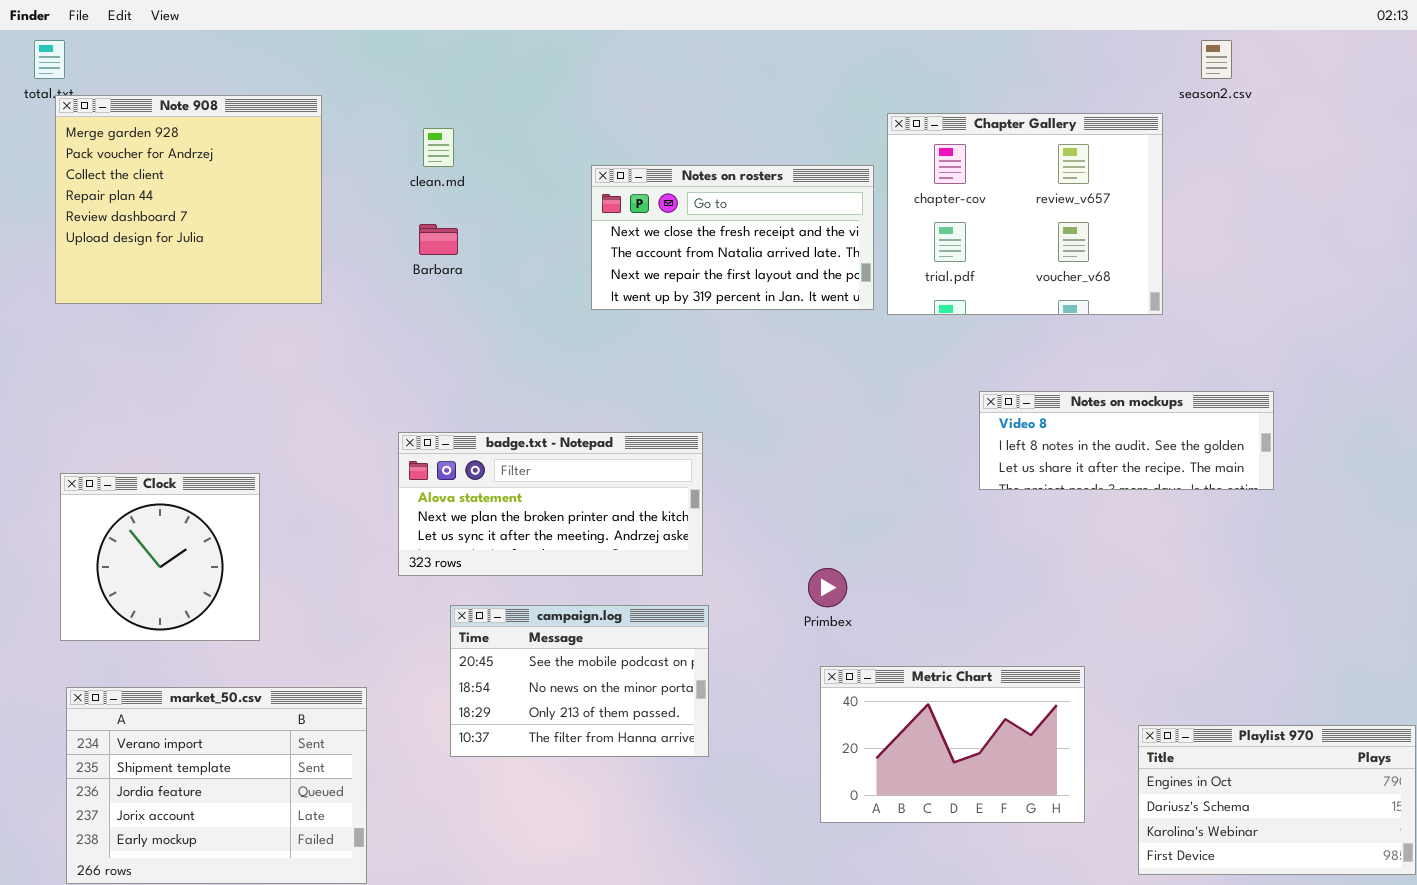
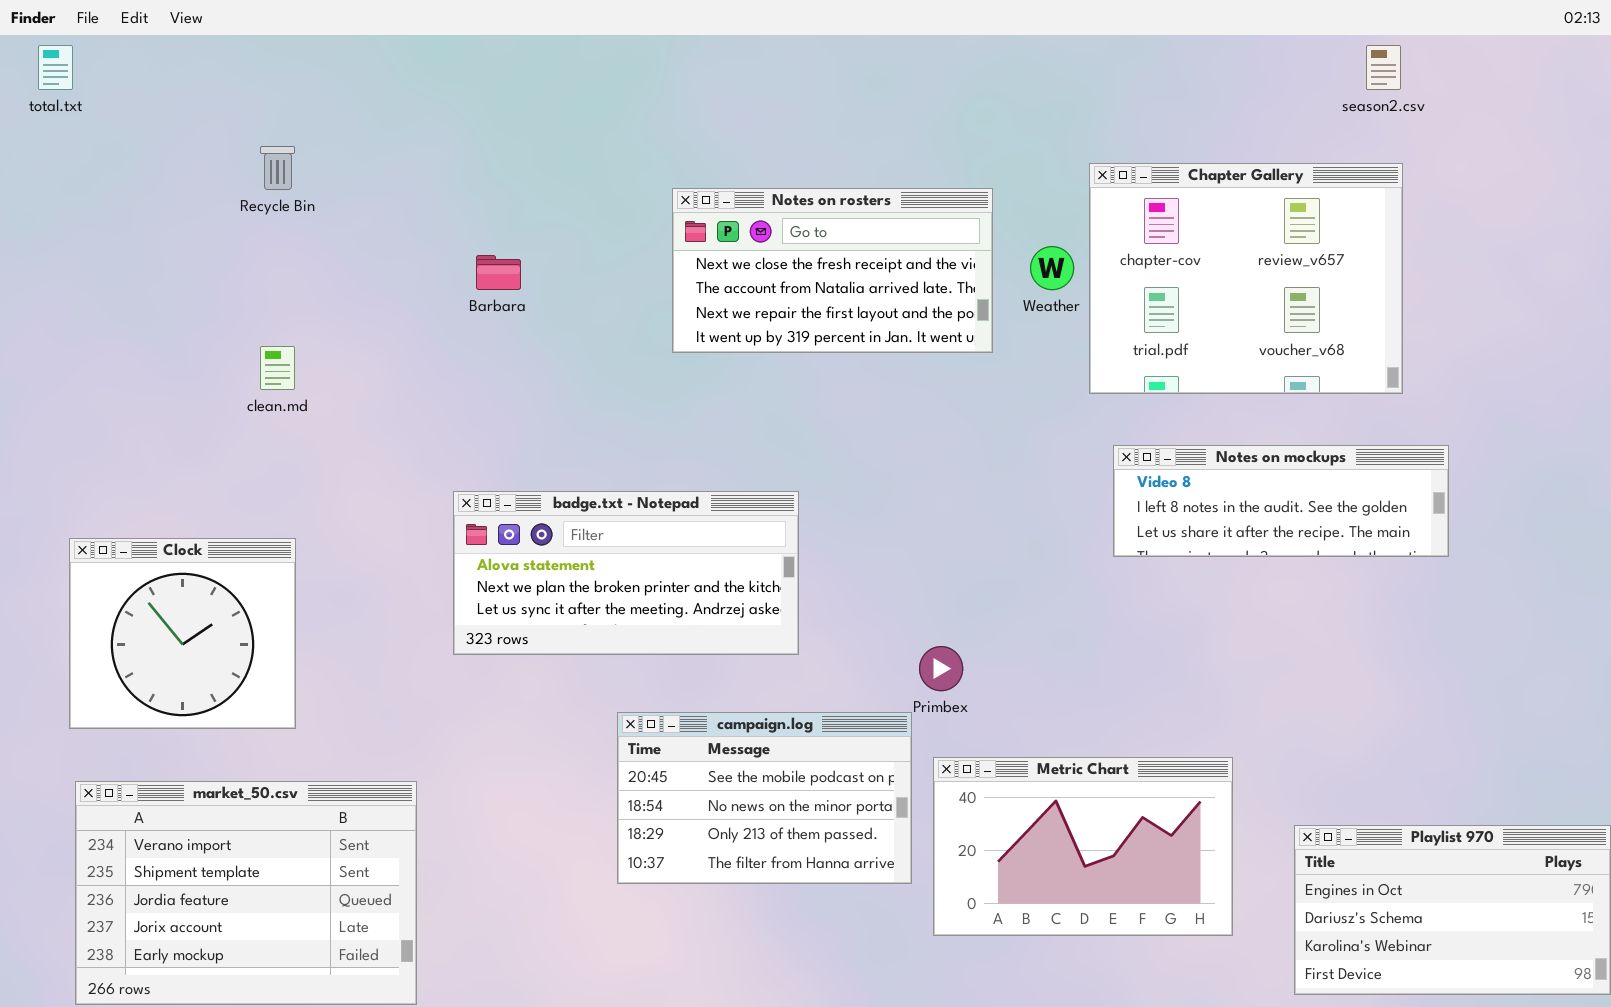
Note 908: [55,95,322,304] -> none, closed
Chapter Gallery: [887,113,1163,315] -> [1089,163,1403,394], moved
clean.md: [423,128,454,167] -> [260,346,295,390], moved
campaign.log: [450,605,709,757] -> [617,712,912,884], moved

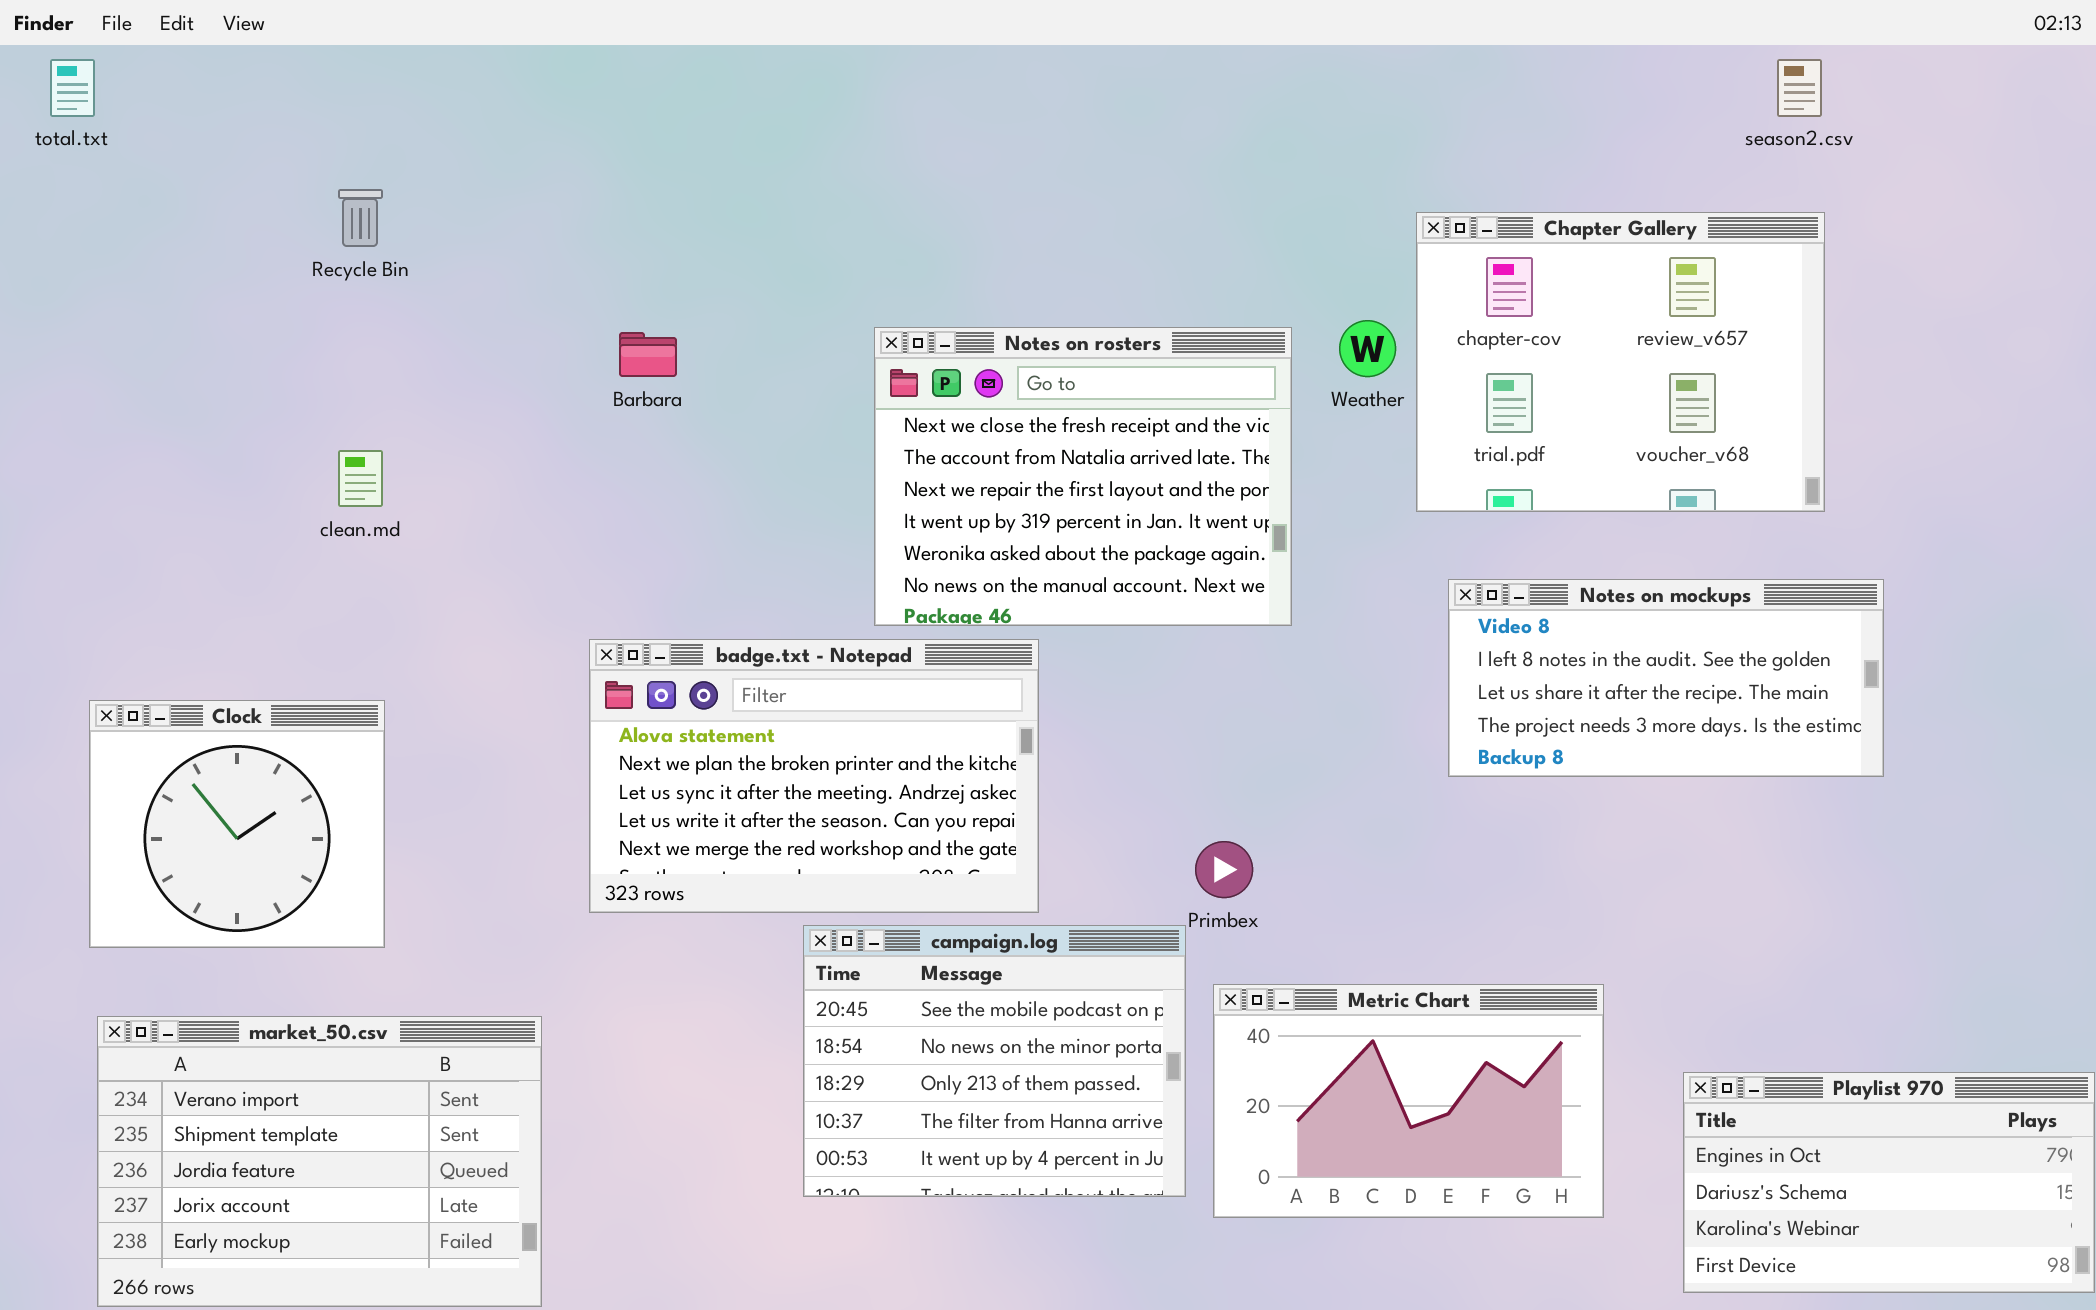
Notes on rosters: [672,188,993,353] -> [874,327,1292,626], moved, resized
Notes on mockups: [1113,445,1449,557] -> [1448,579,1884,777], resized
badge.txt - Notepad: [453,491,799,655] -> [589,639,1039,913], resized
campaign.log: [617,712,912,884] -> [803,925,1186,1197], resized

